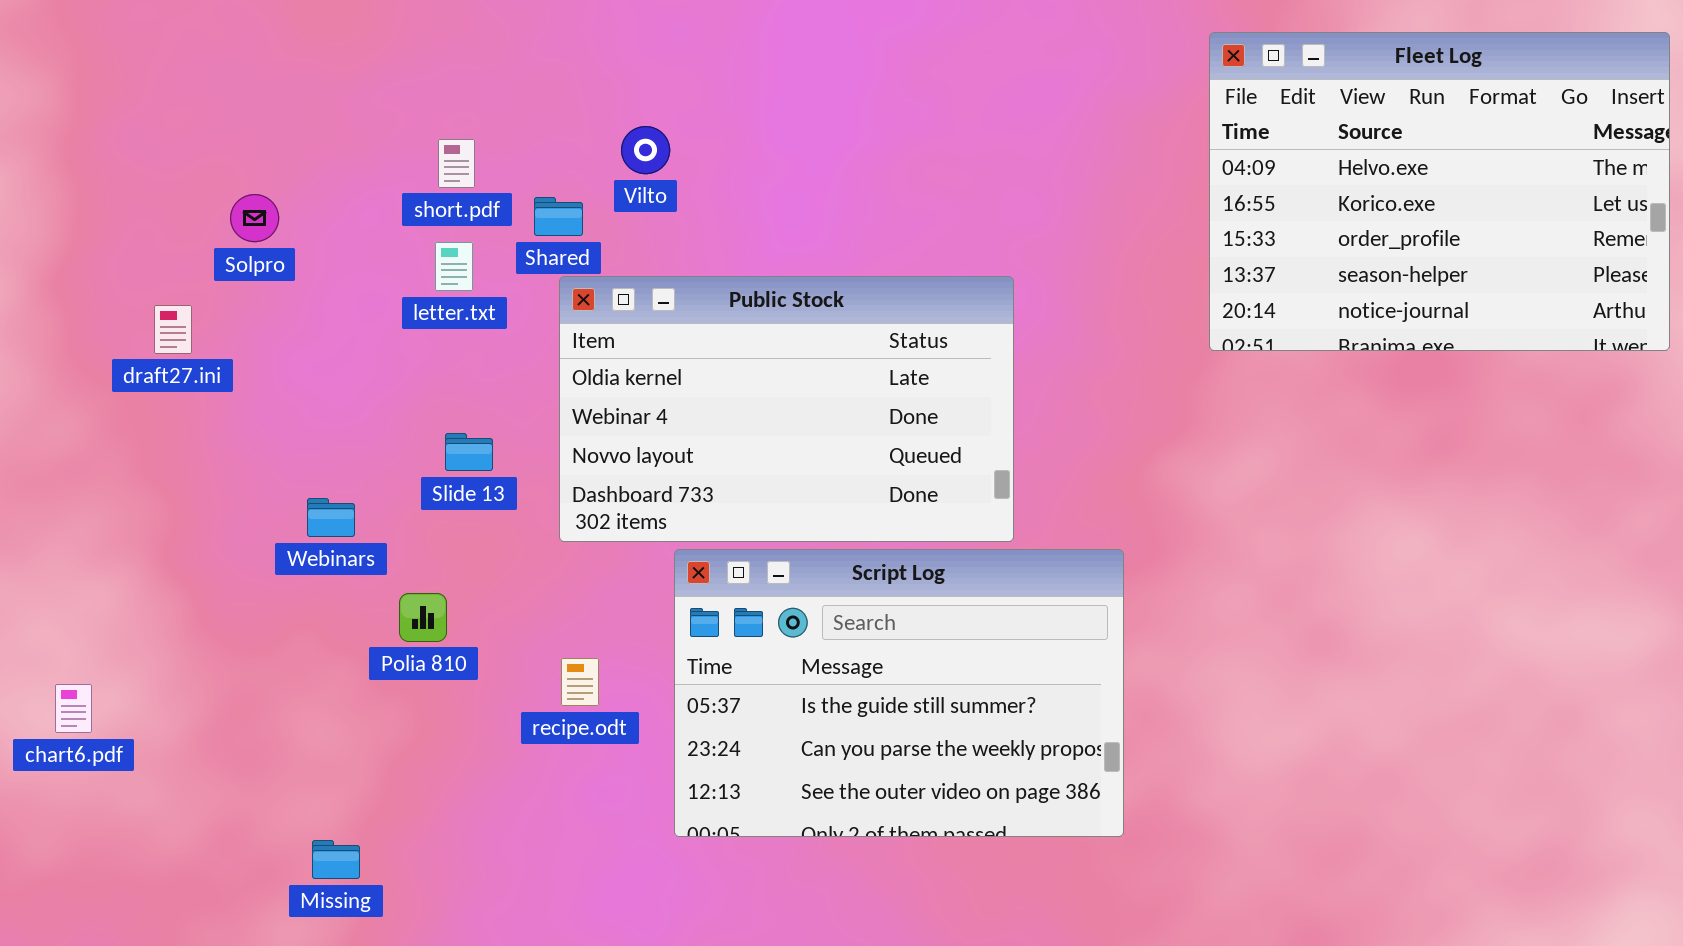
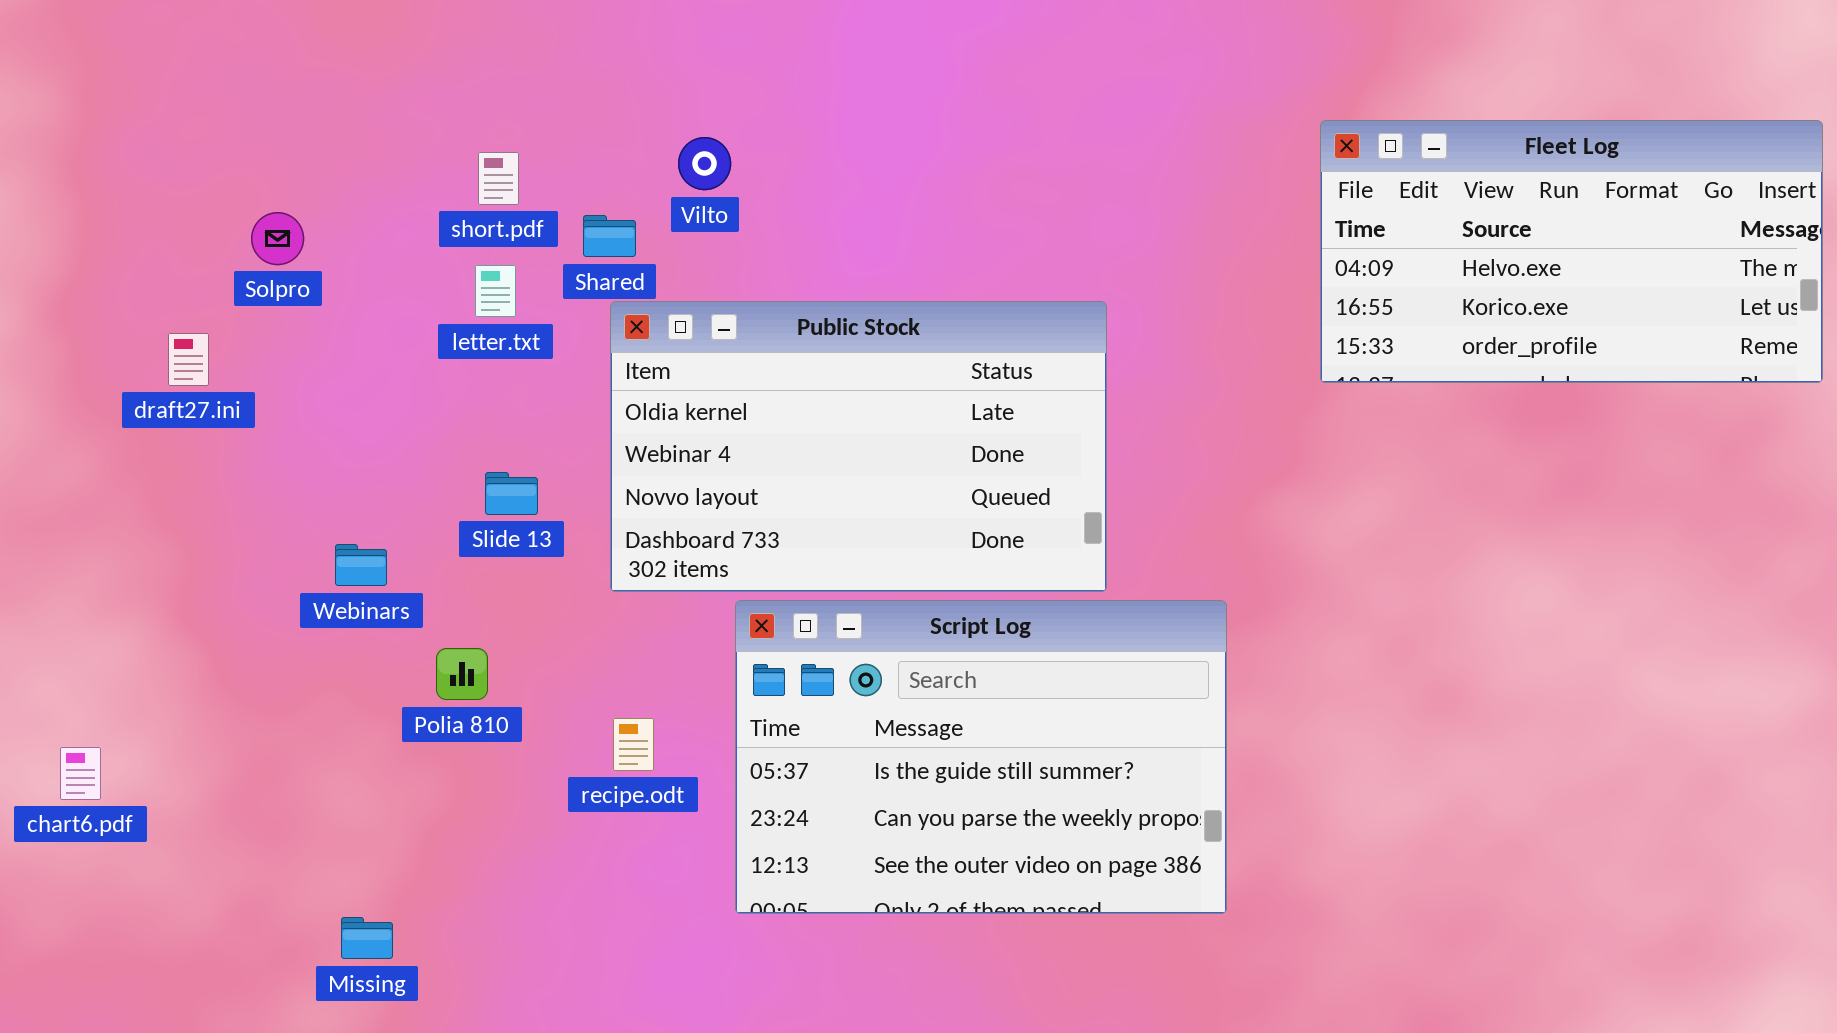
Fleet Log: [1209,32,1670,351] -> [1320,120,1823,383], resized

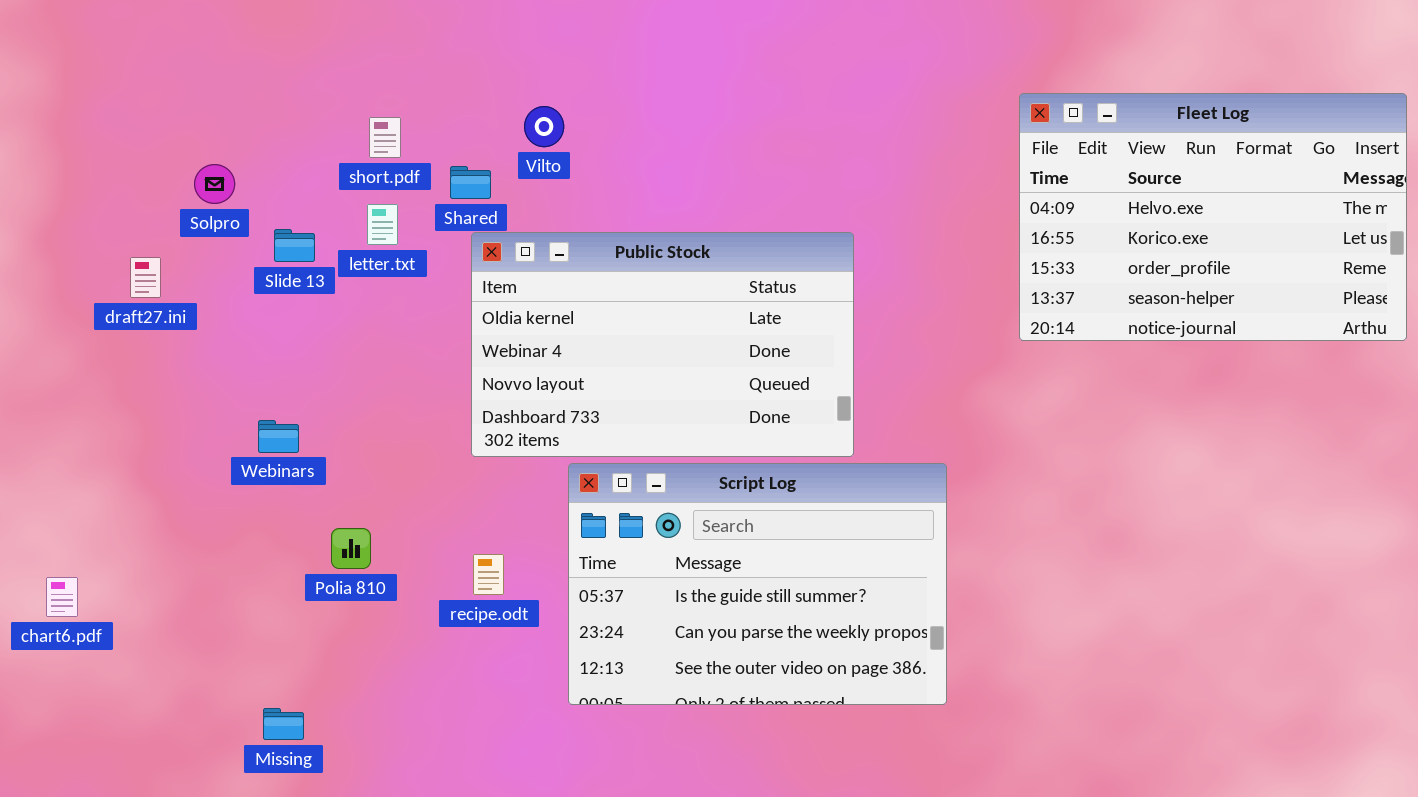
Fleet Log: [1320,120,1823,383] -> [1019,93,1407,341], resized
Slide 13: [485,472,538,515] -> [274,229,315,262], moved
Polia 810: [436,648,488,700] -> [331,528,371,569], moved

